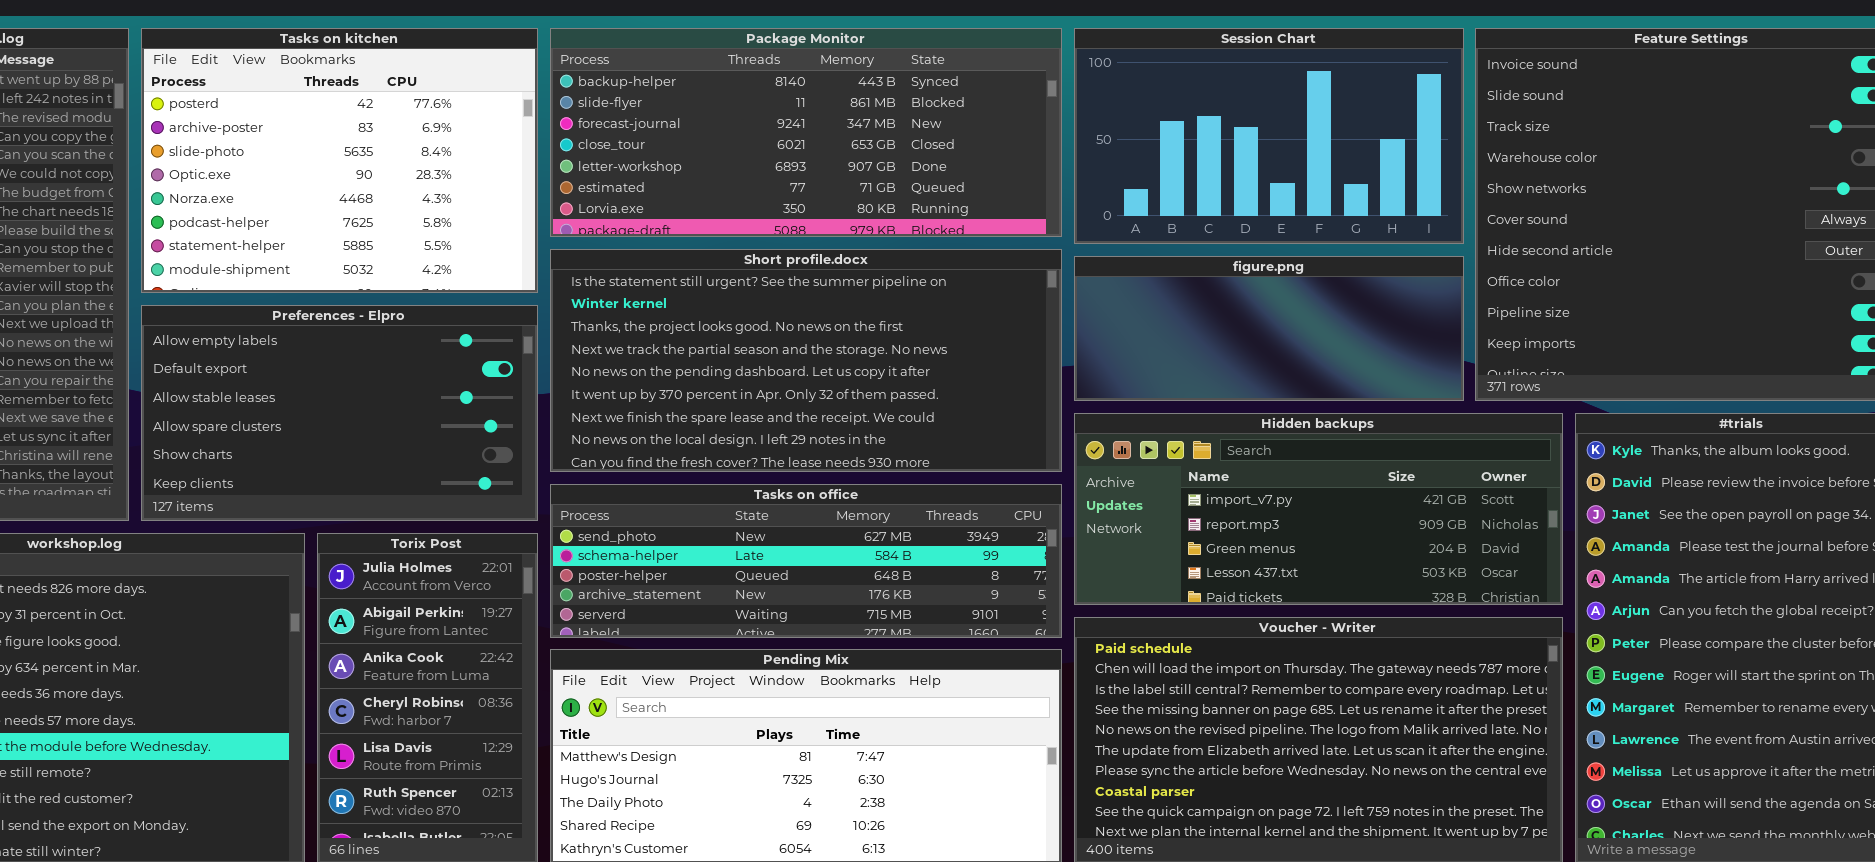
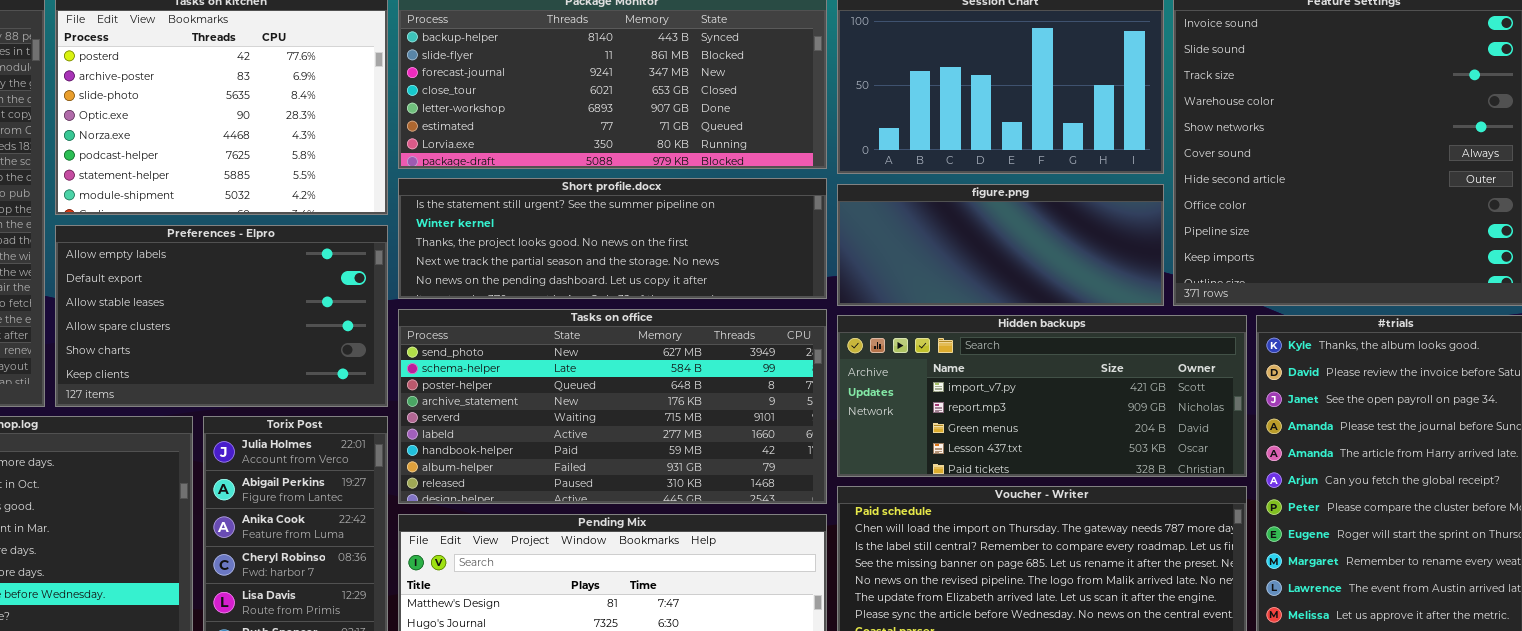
Short profile.docx: [550,249,1062,472] -> [398,178,827,299], resized
Tasks on office: [550,484,1062,638] -> [398,309,827,504], resized

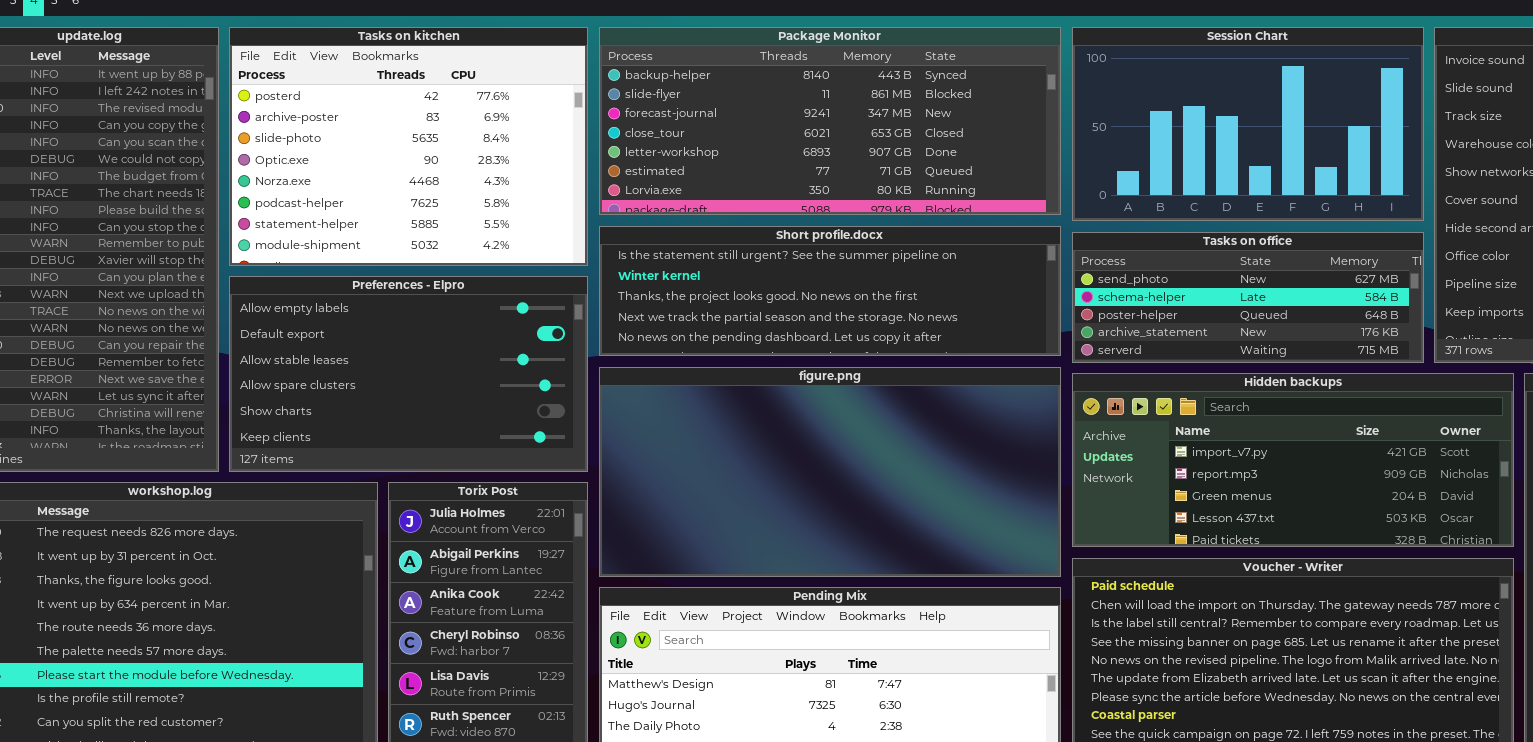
figure.png: [837,184,1164,306] -> [599,367,1061,577], moved, resized
Tasks on office: [398,309,827,504] -> [1072,232,1424,363], moved, resized

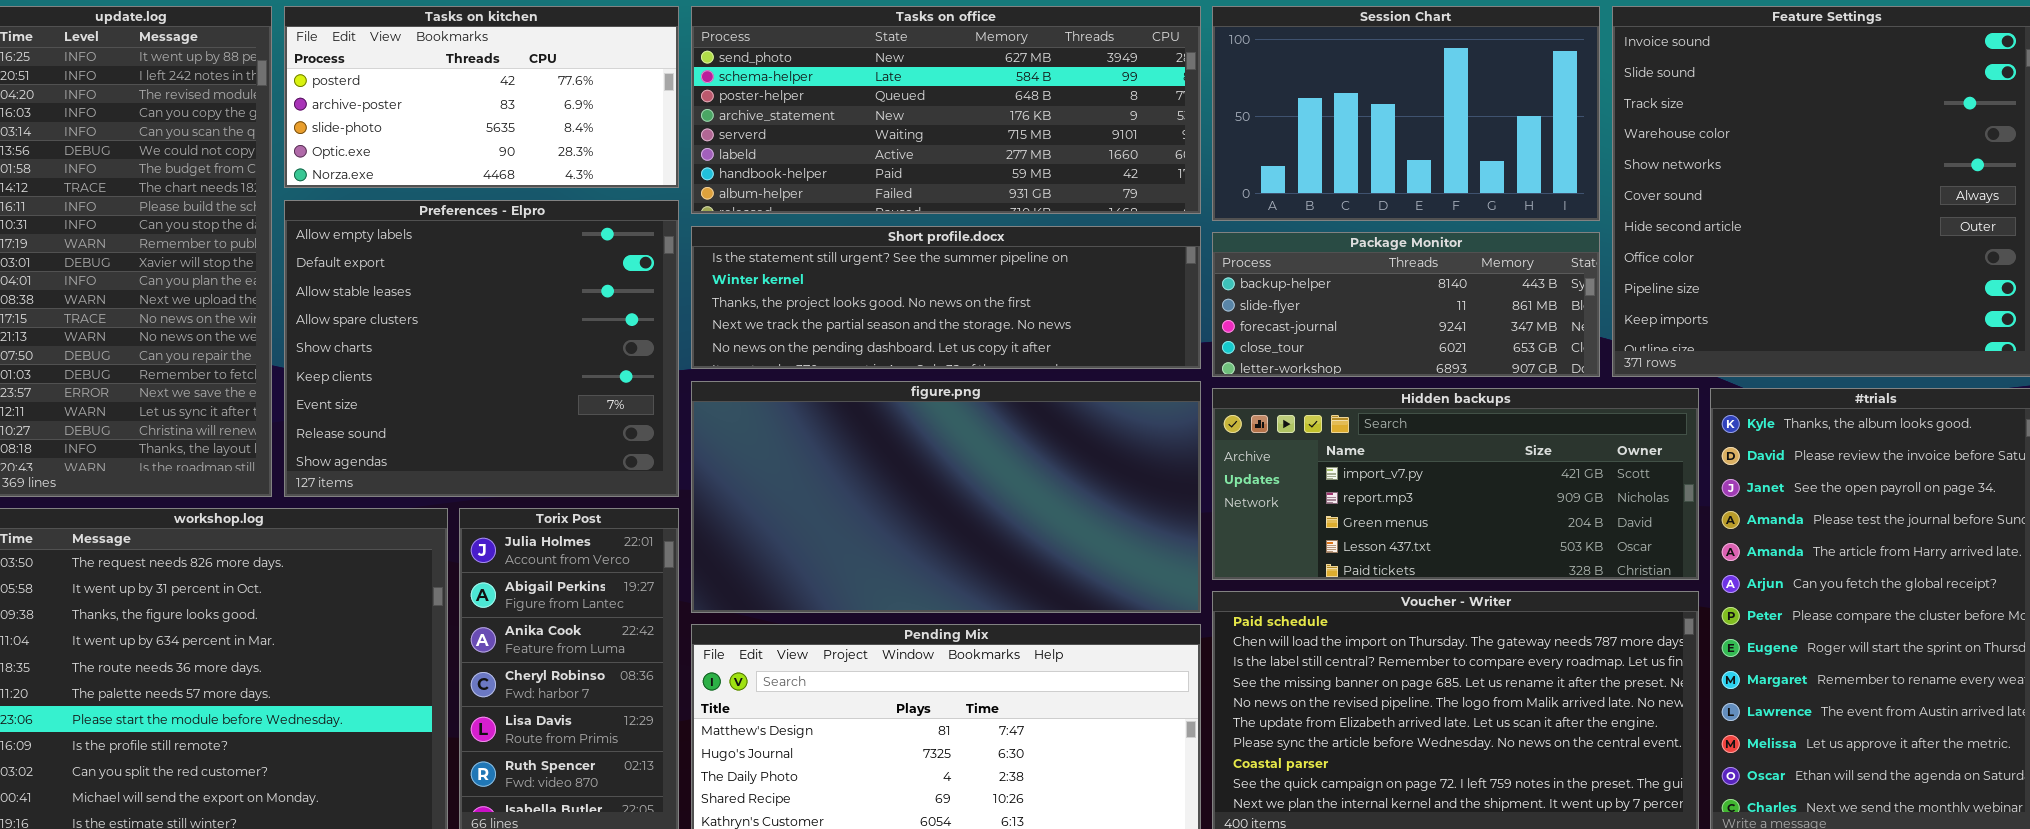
Tasks on kitchen: [229,27,588,266] -> [284,6,679,188], resized
Package Monitor: [599,27,1061,215] -> [1212,232,1600,377], moved, resized
Tasks on office: [1072,232,1424,363] -> [691,6,1201,214], moved, resized
Preferences - Elpro: [229,276,588,472] -> [284,200,679,497], resized

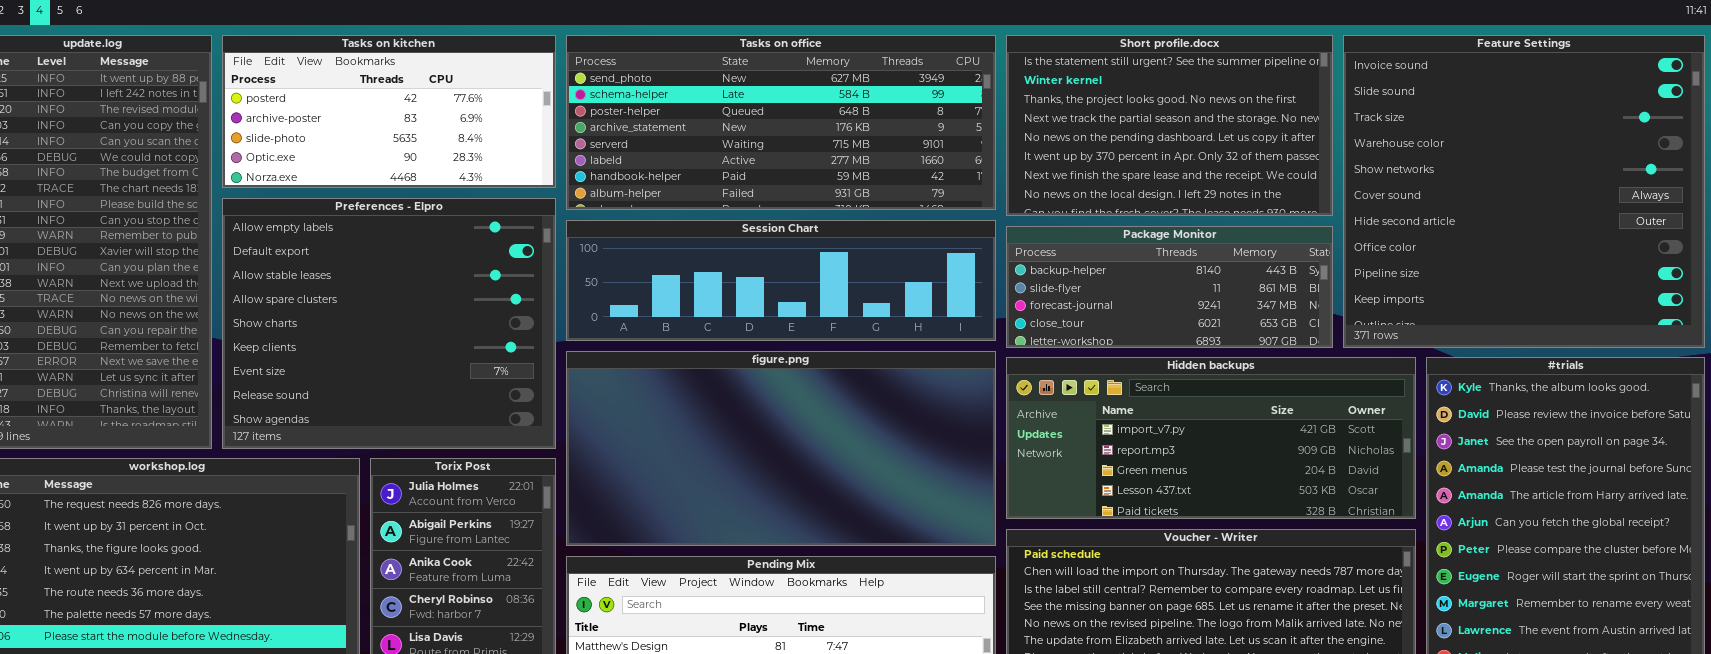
Session Chart: [1212,6,1600,221] -> [566,220,996,341], moved, resized
Short profile.docx: [691,226,1201,369] -> [1006,35,1333,216], moved, resized

